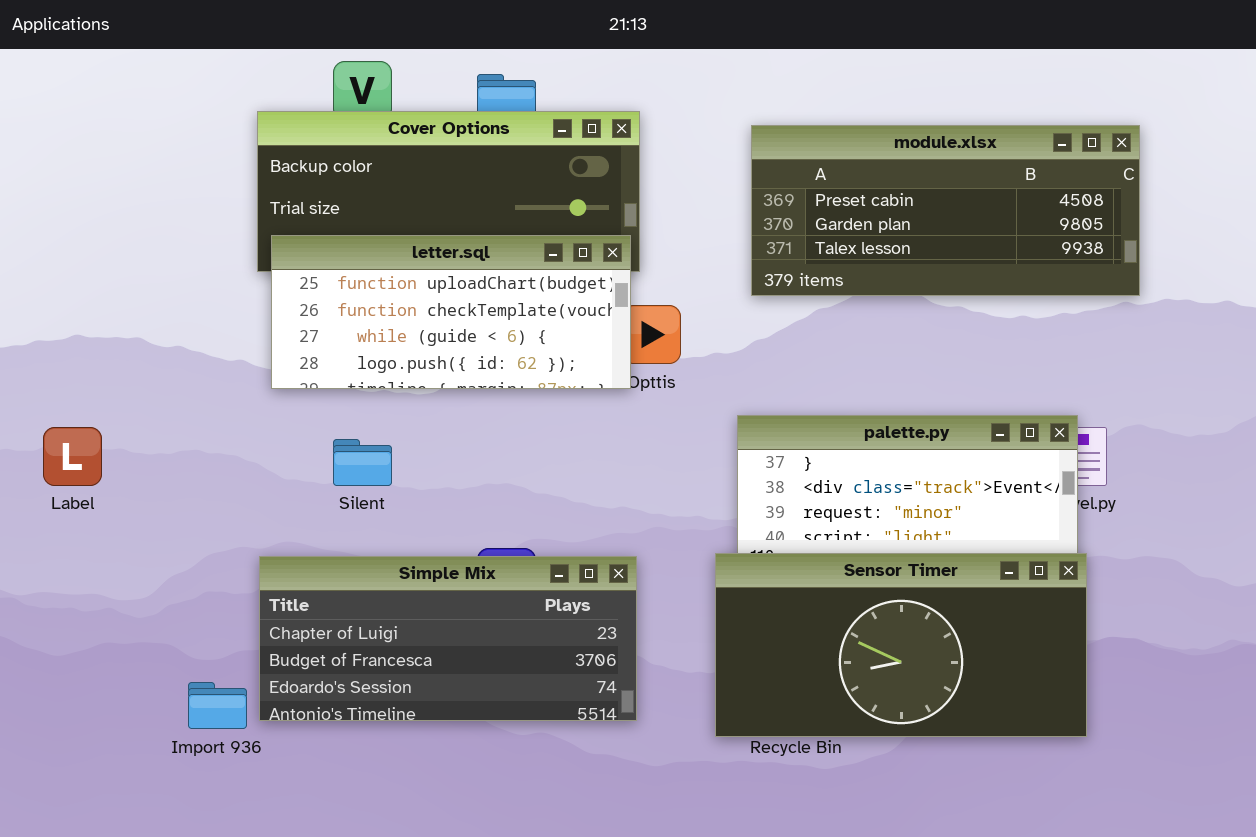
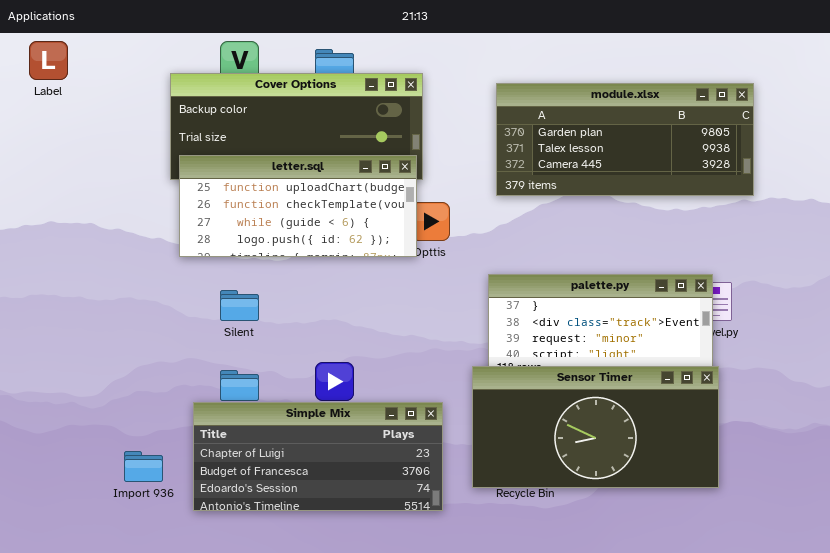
module.xlsx: [751,125,1140,296] -> [496,83,754,196], scrolled down 1 row
Label: [43,427,102,486] -> [29,41,68,80], moved
Simple Mix: [259,556,637,721] -> [193,402,443,511], moved

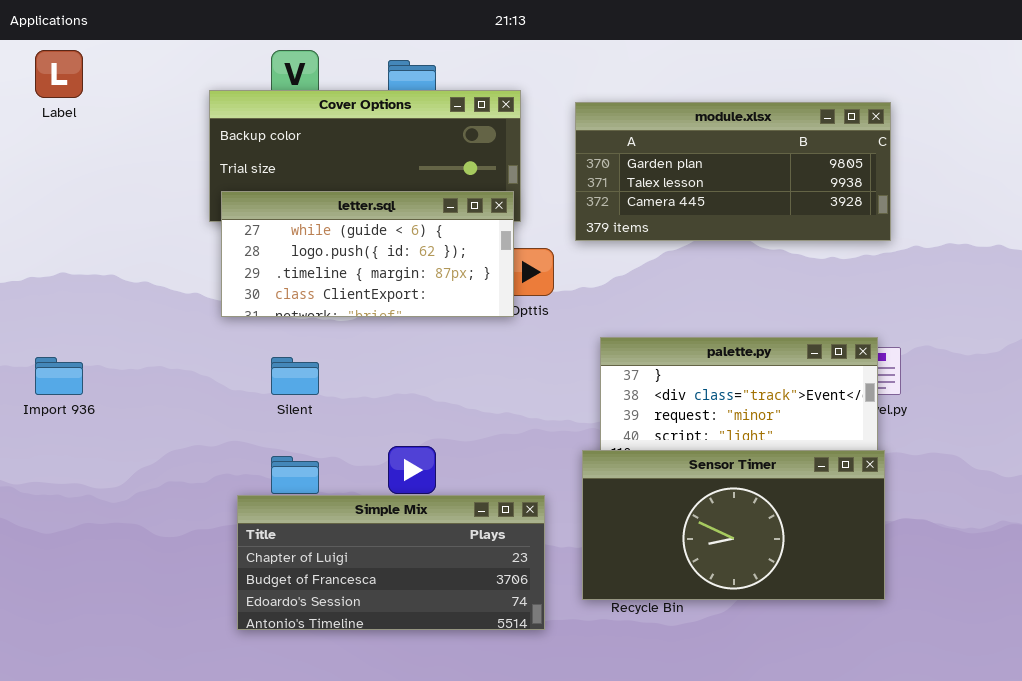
module.xlsx: [496,83,754,196] -> [575,102,891,241], moved
letter.sql: [179,155,417,257] -> [221,191,514,317], scrolled down 2 rows
Import 936: [124,451,163,482] -> [35,357,83,395], moved

